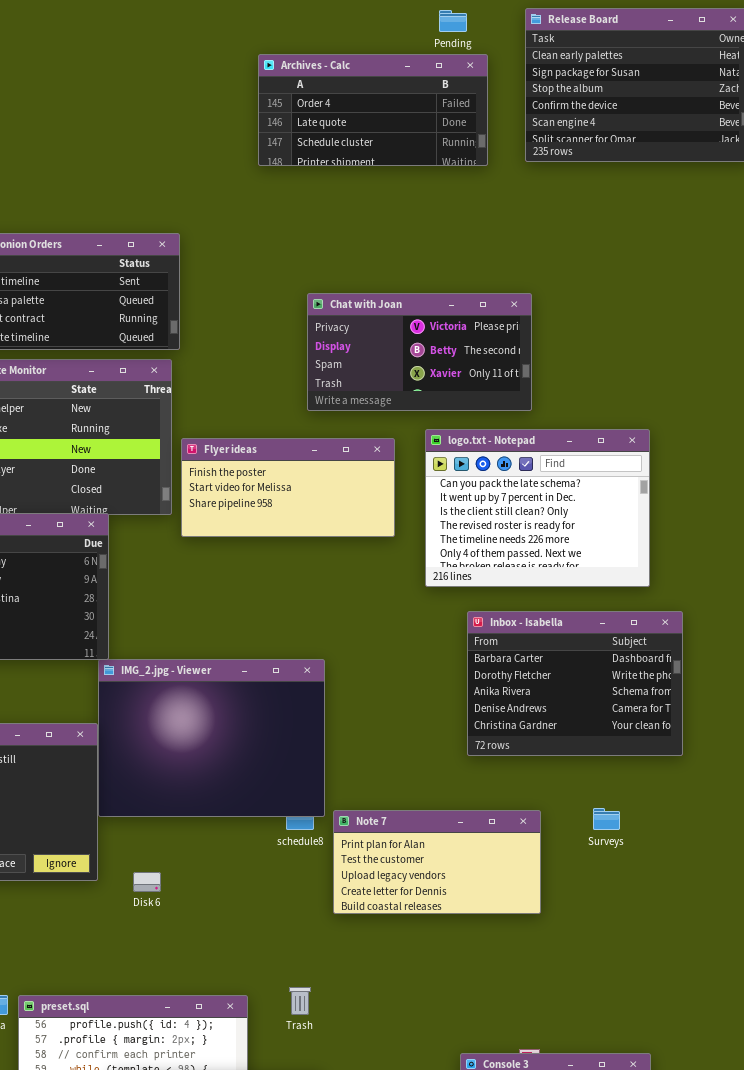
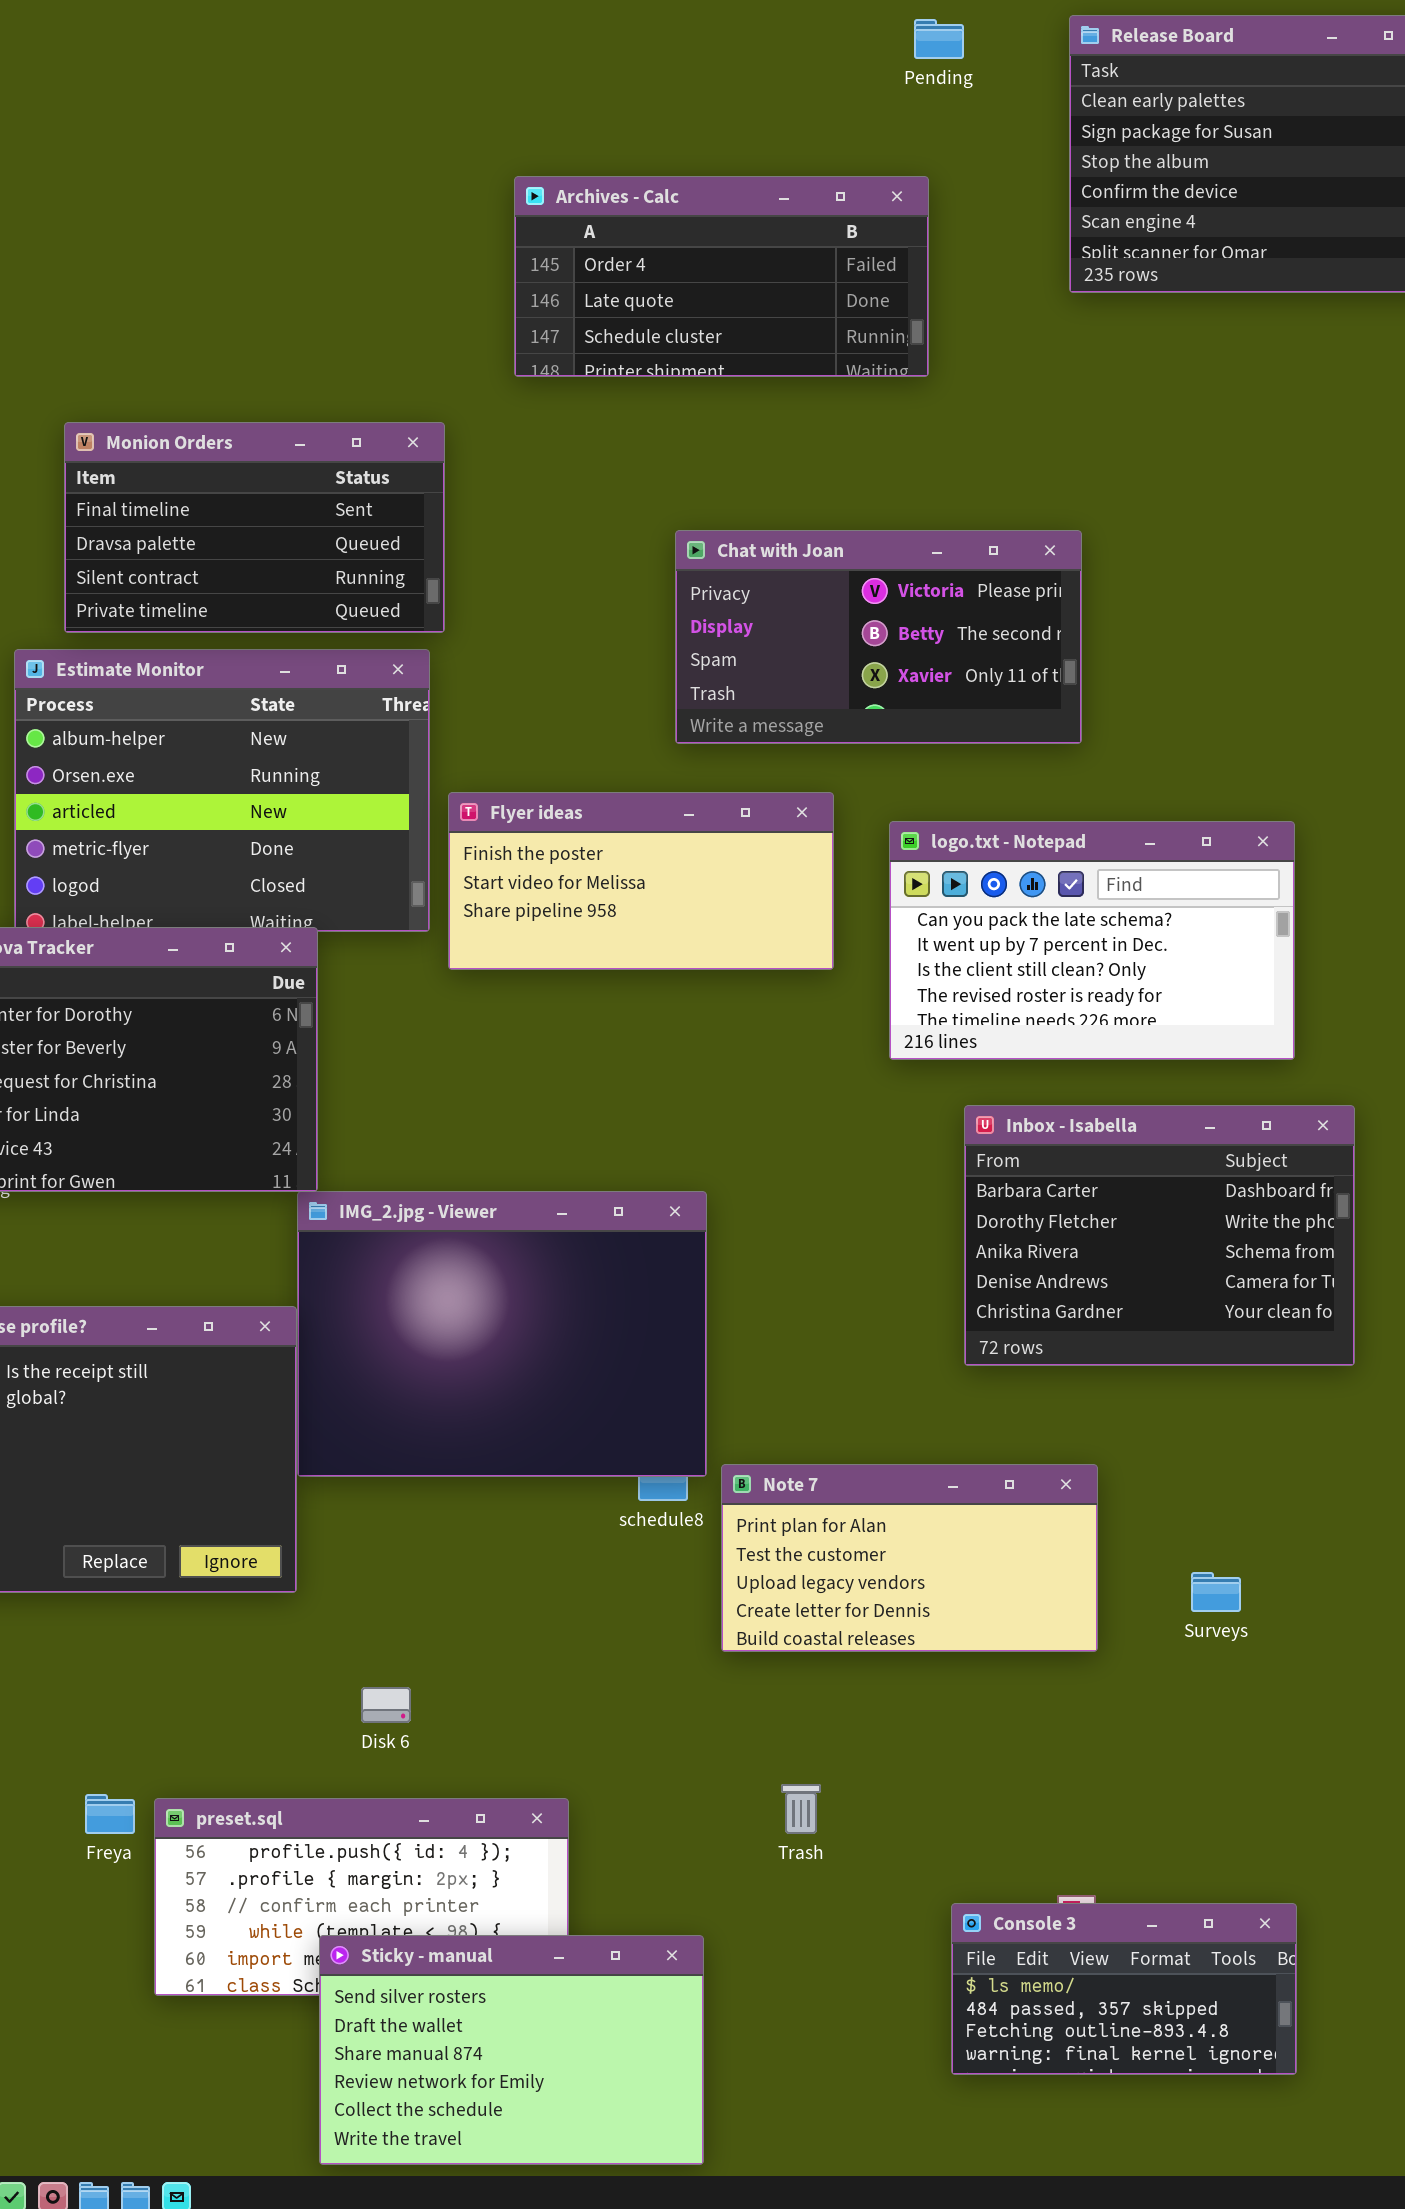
Archives - Calc: [258,54,488,166] -> [514,176,929,377], moved
logo.txt - Notepad: [425,429,650,587] -> [889,821,1295,1060], resized
Surveys: [593,808,620,830] -> [1191,1572,1241,1612], moved
Disk 6: [133,872,161,892] -> [361,1687,411,1723], moved
Trash: [289,987,311,1015] -> [781,1784,821,1834], moved

